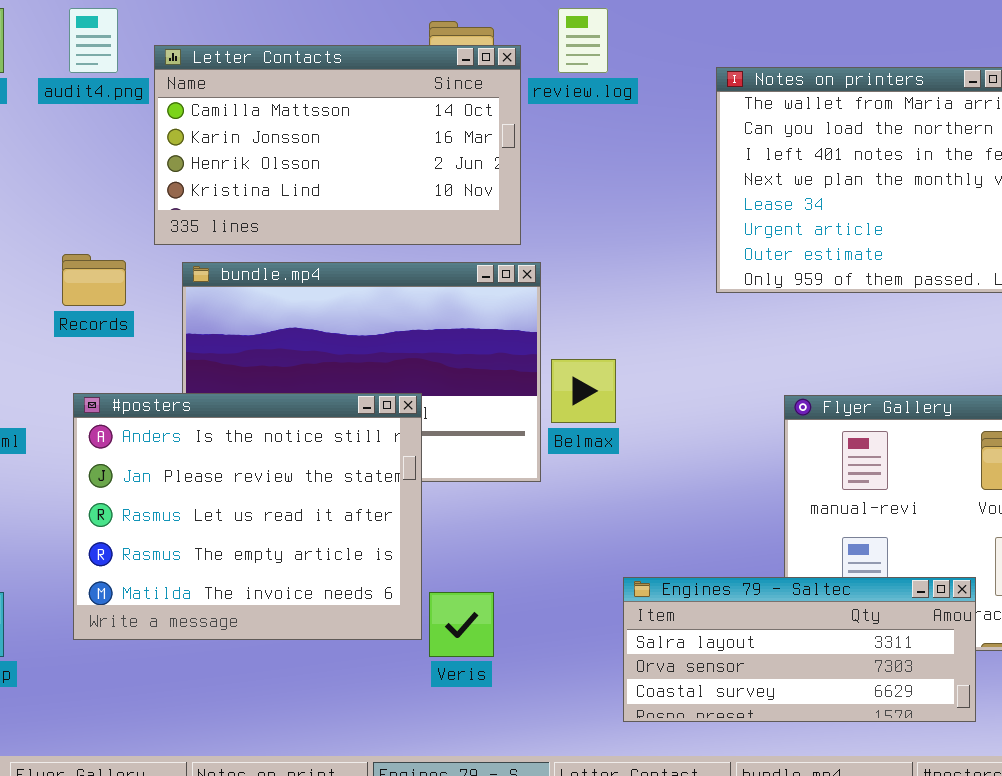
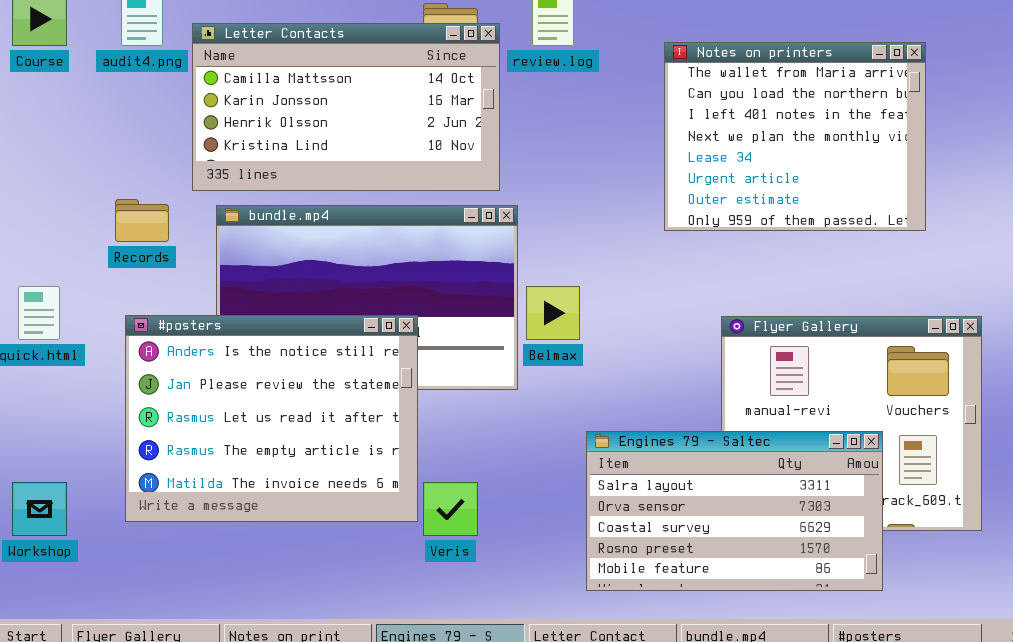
Engines 79 - Saltec: [623,577,976,722] -> [586,431,883,591], resized

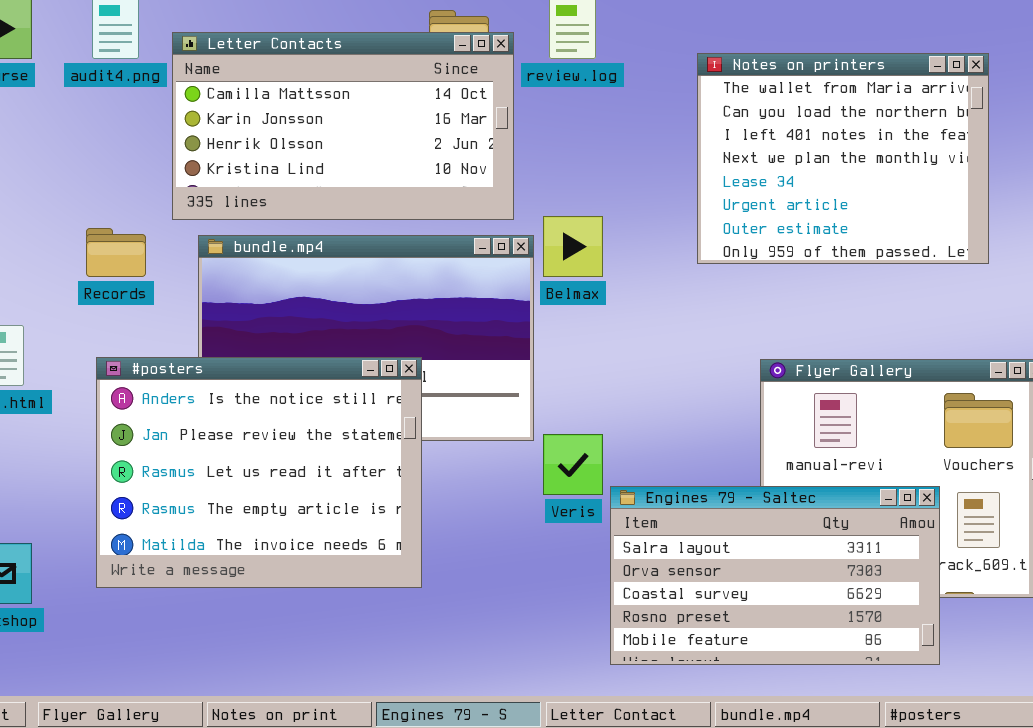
Belmax: [526,286,580,340] -> [543,216,603,277], moved
Veris: [423,482,478,536] -> [543,434,603,495], moved

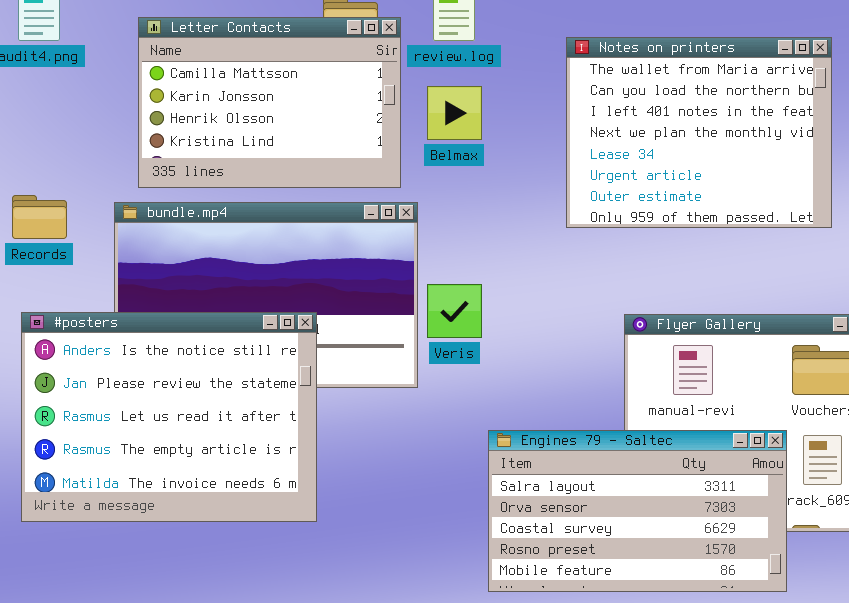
Letter Contacts: [172,32,514,220] -> [138,17,401,188], resized
Belmax: [543,216,603,277] -> [427,86,482,140], moved
Veris: [543,434,603,495] -> [427,284,482,338], moved

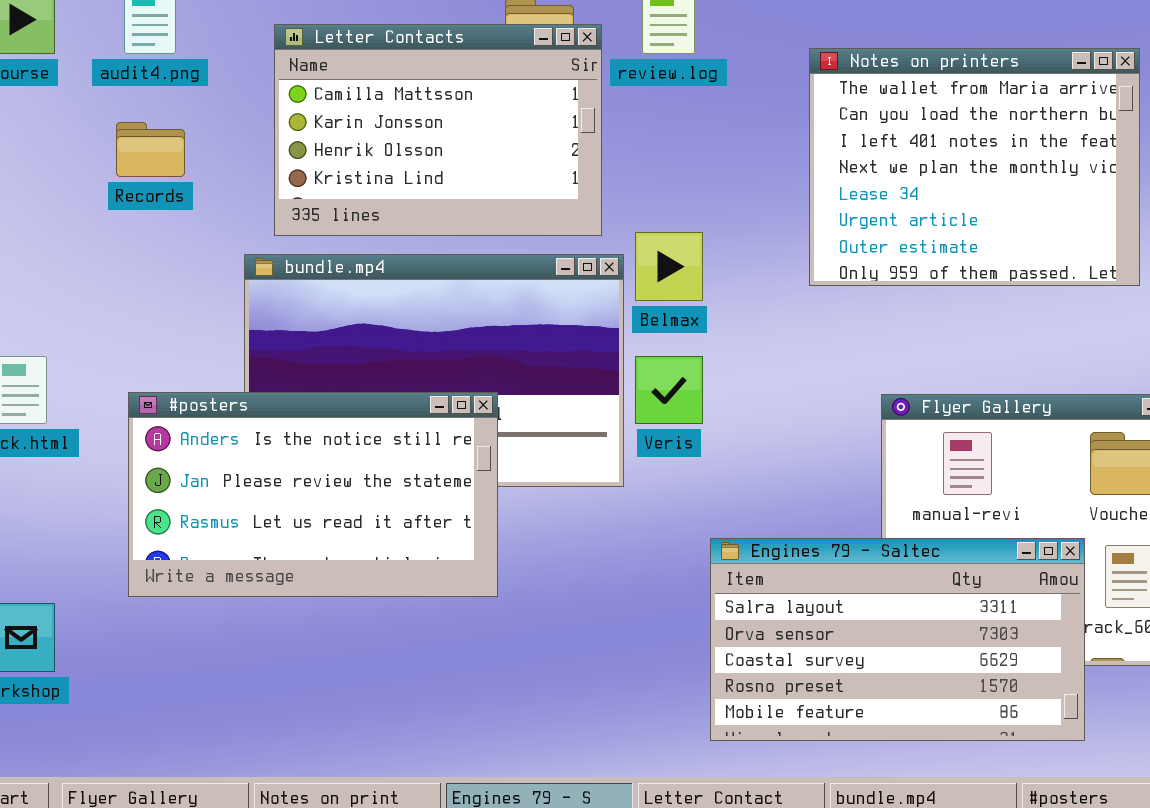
Belmax: [427,86,482,140] -> [635,232,703,301], moved
Records: [12,195,67,239] -> [116,122,185,177], moved
#posters: [21,312,317,522] -> [128,392,498,597], resized

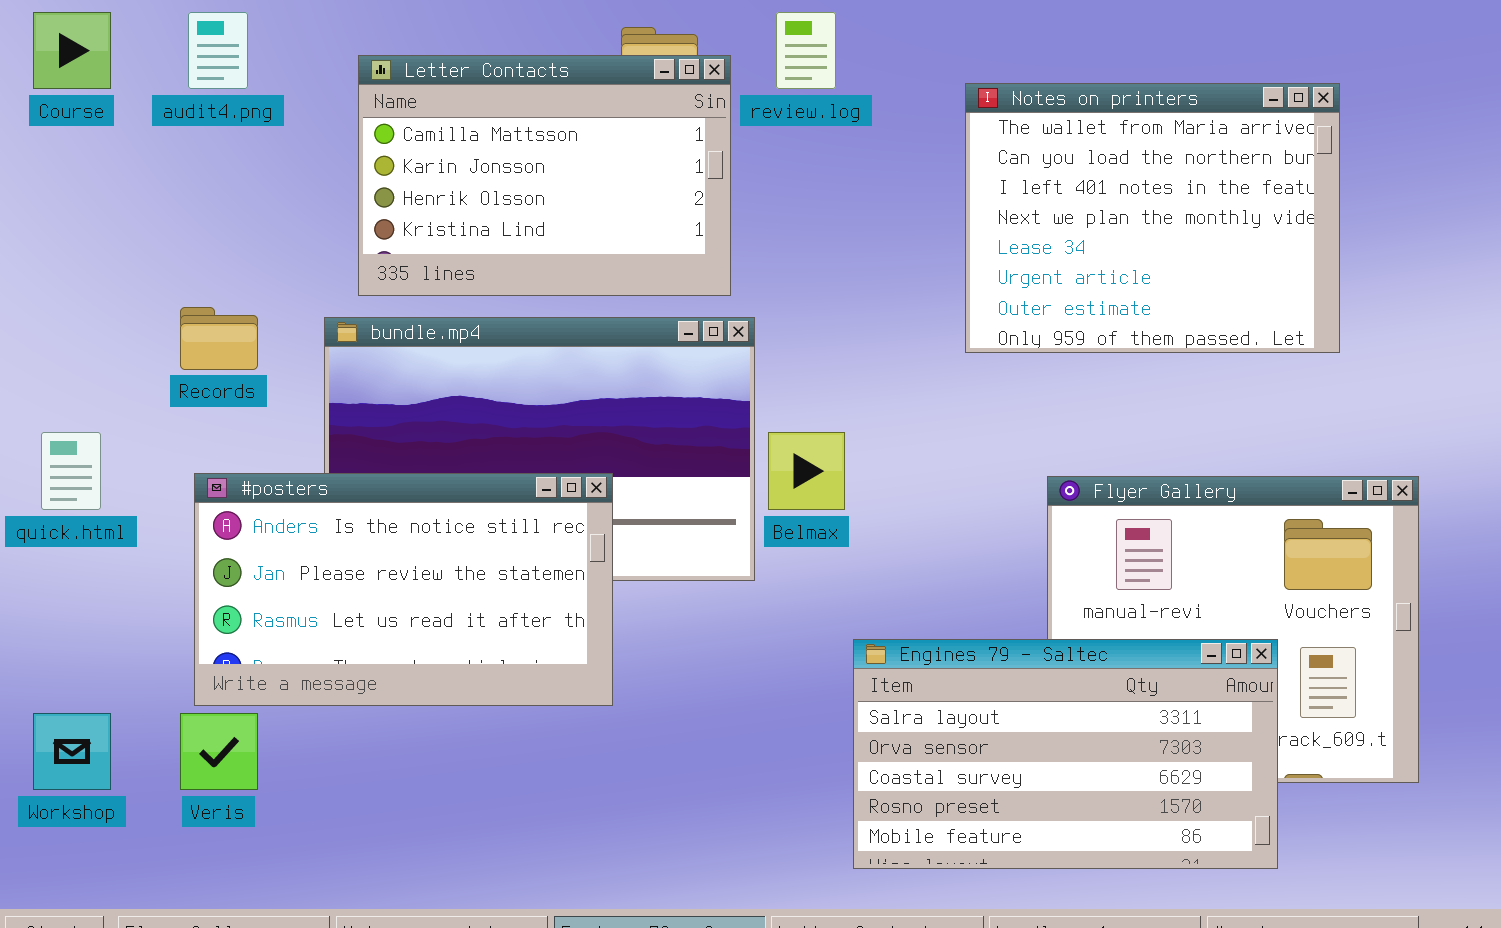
Records: [116,122,185,177] -> [180,307,258,370], moved
Belmax: [635,232,703,301] -> [768,432,845,510], moved
Veris: [635,356,703,424] -> [180,713,258,790], moved

